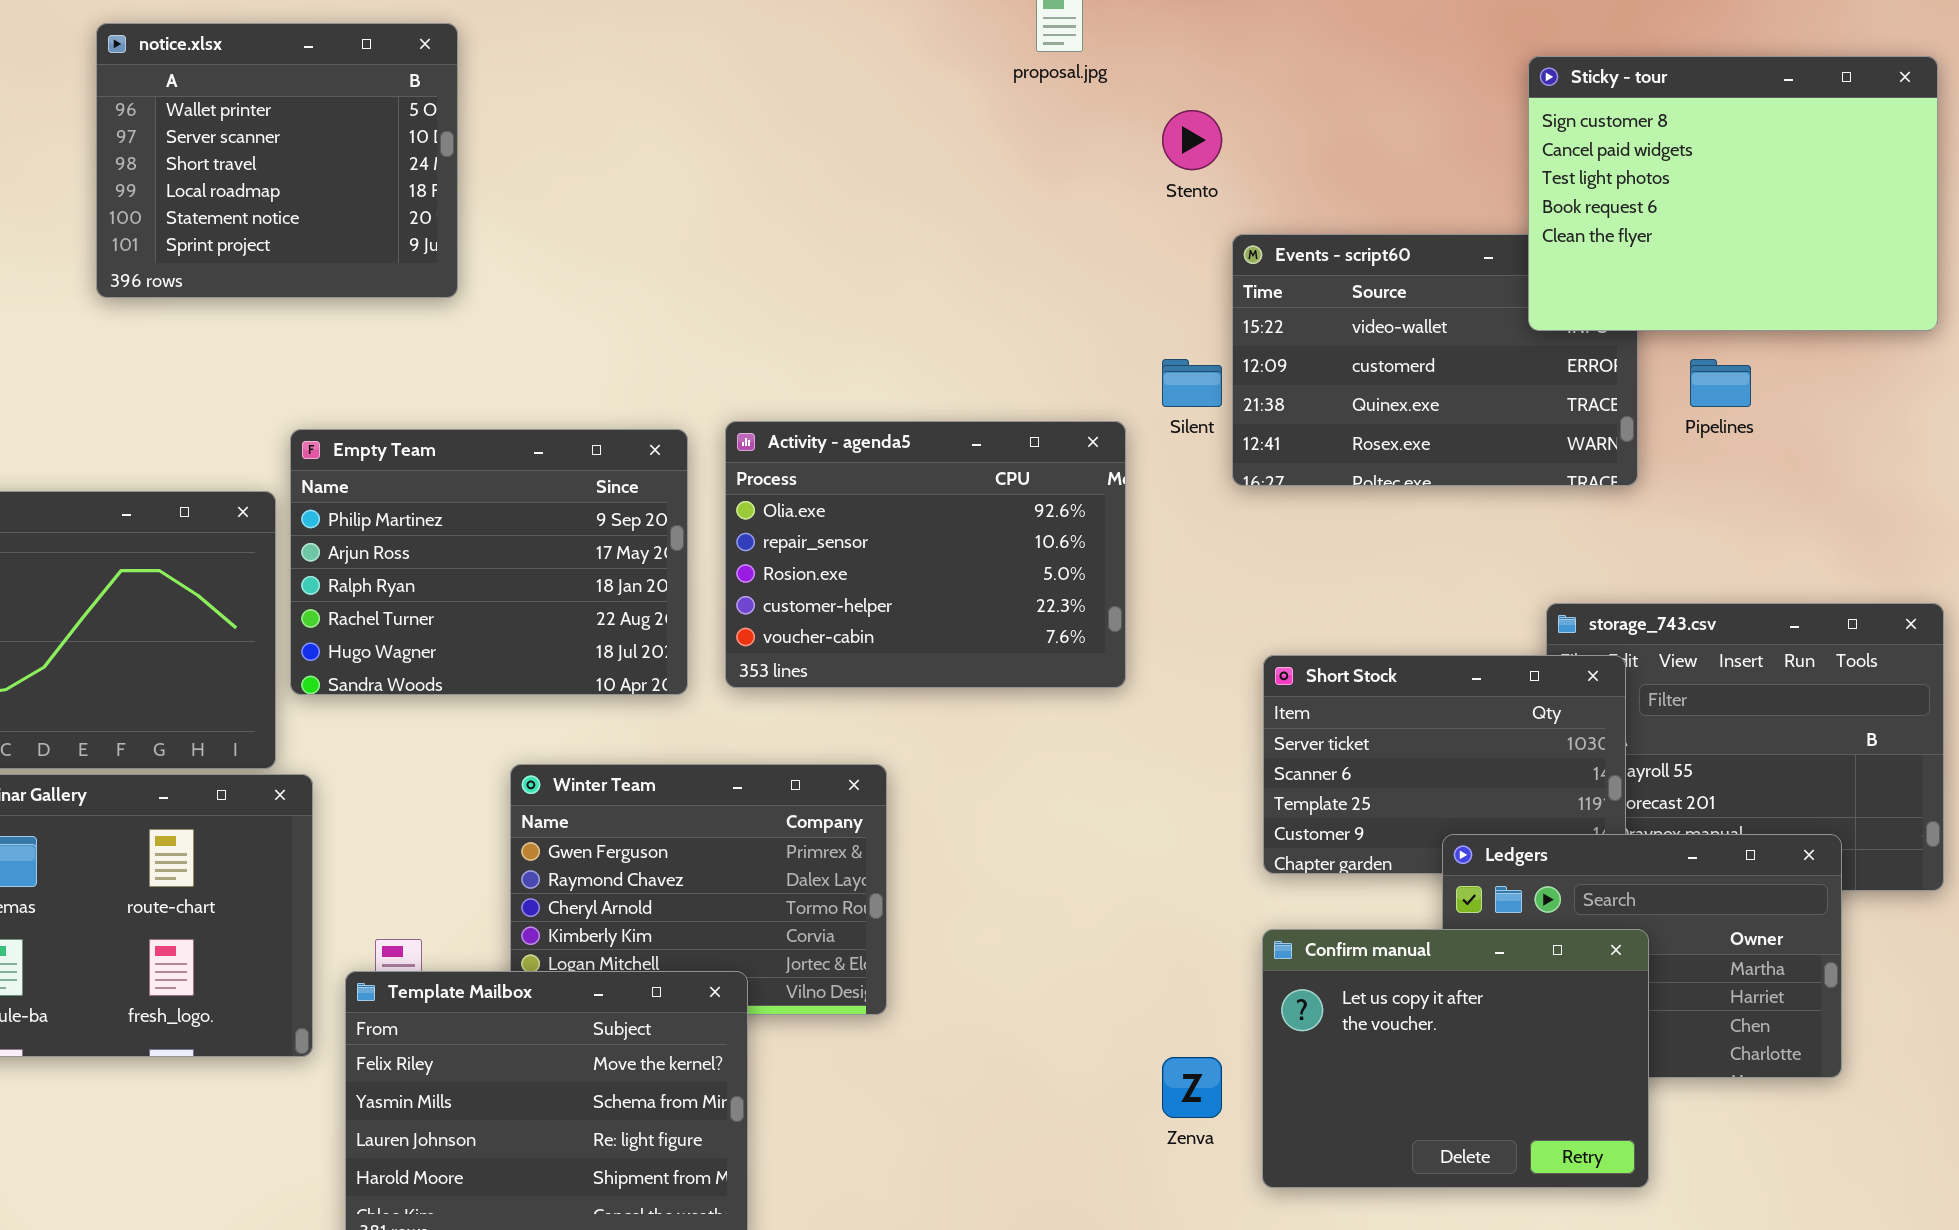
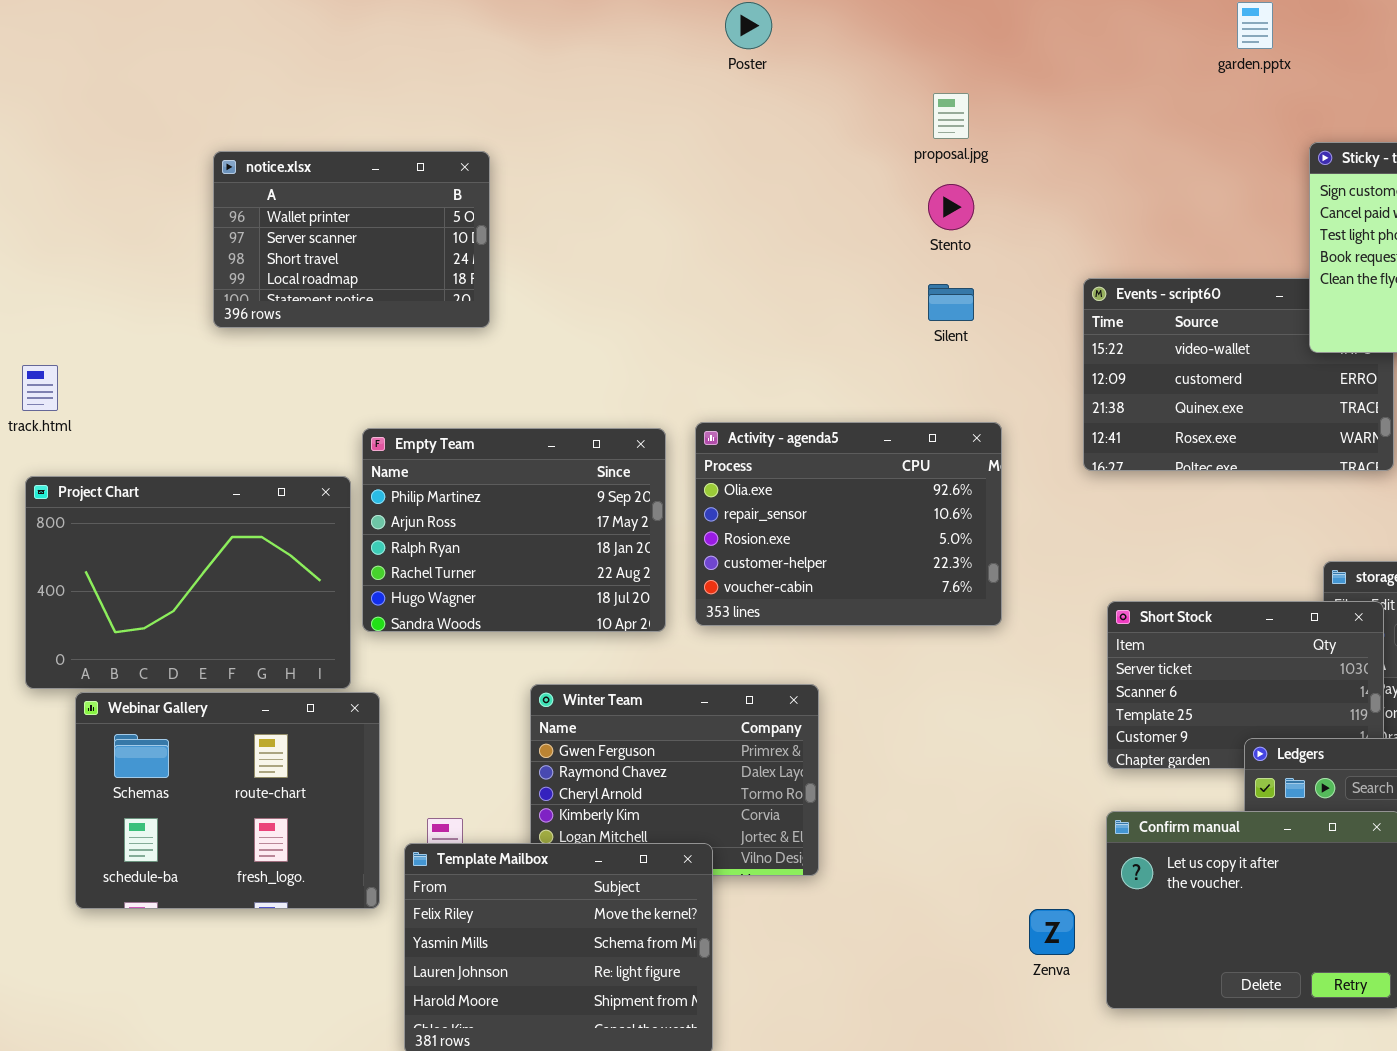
notice.xlsx: [96,23,458,298] -> [213,151,490,328], resized
Stento: [1162,110,1222,170] -> [928,184,974,230], moved
Silent: [1162,359,1222,407] -> [928,284,974,321], moved

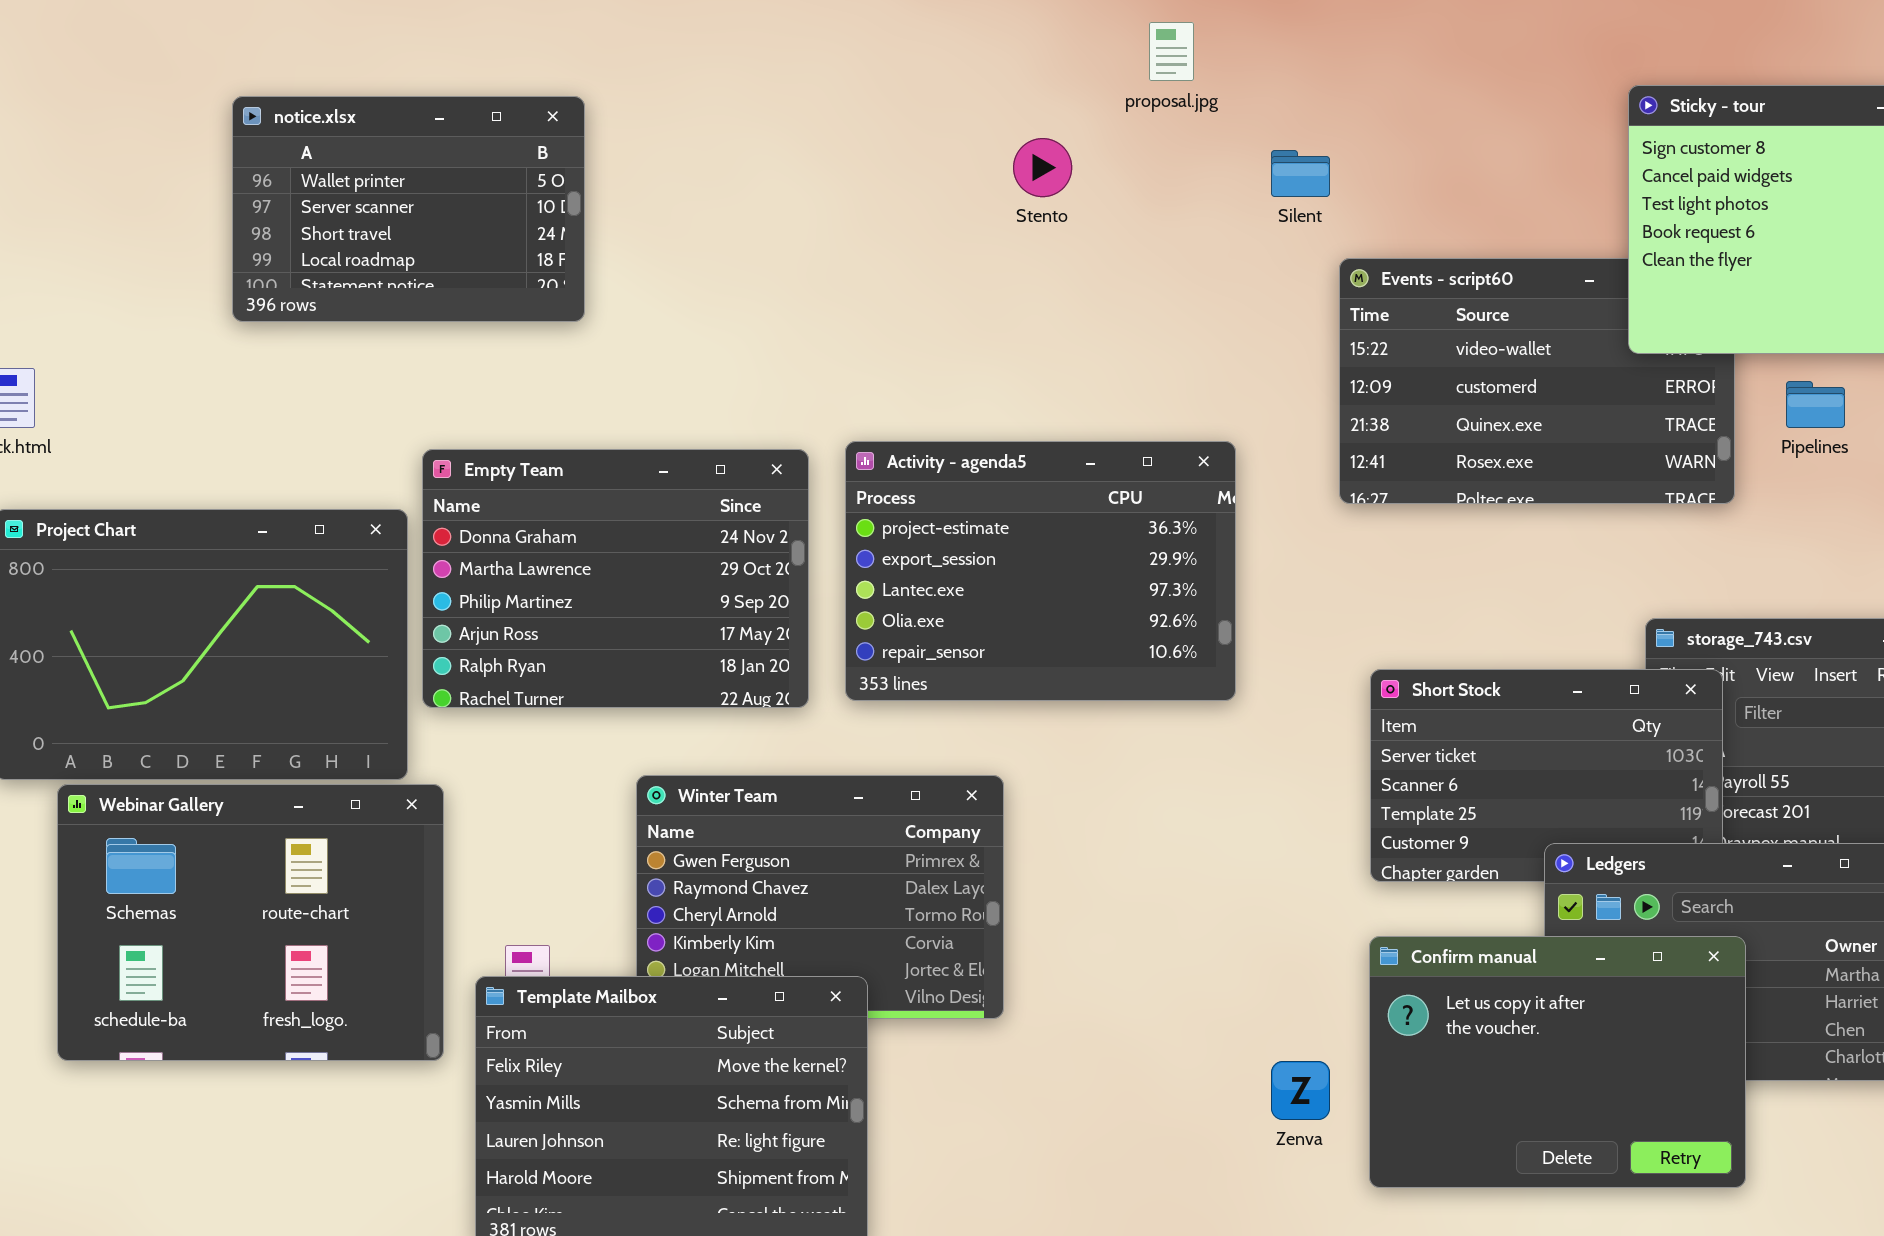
Stento: [928,184,974,230] -> [1013,138,1072,197], moved
Silent: [928,284,974,321] -> [1271,150,1330,197], moved
Activity - agenda5: [695,422,1002,626] -> [845,441,1236,701], scrolled up 3 rows
Empty Team: [362,428,666,632] -> [422,449,809,708], scrolled up 2 rows

